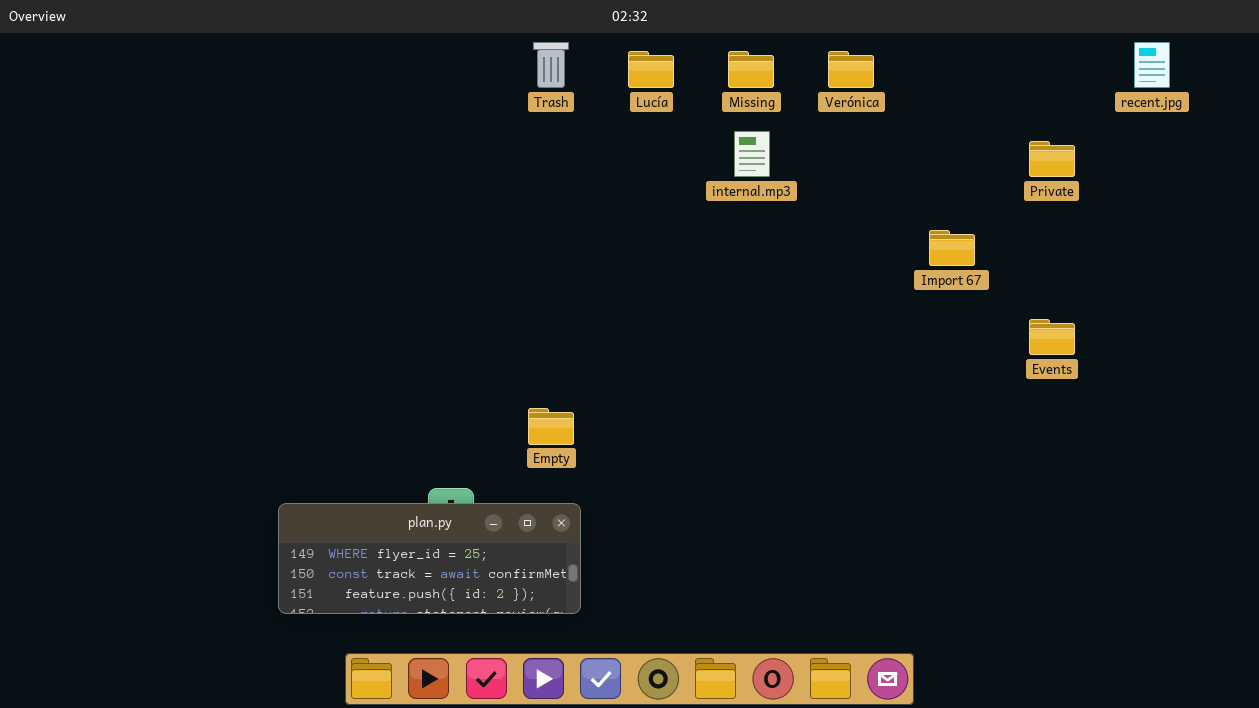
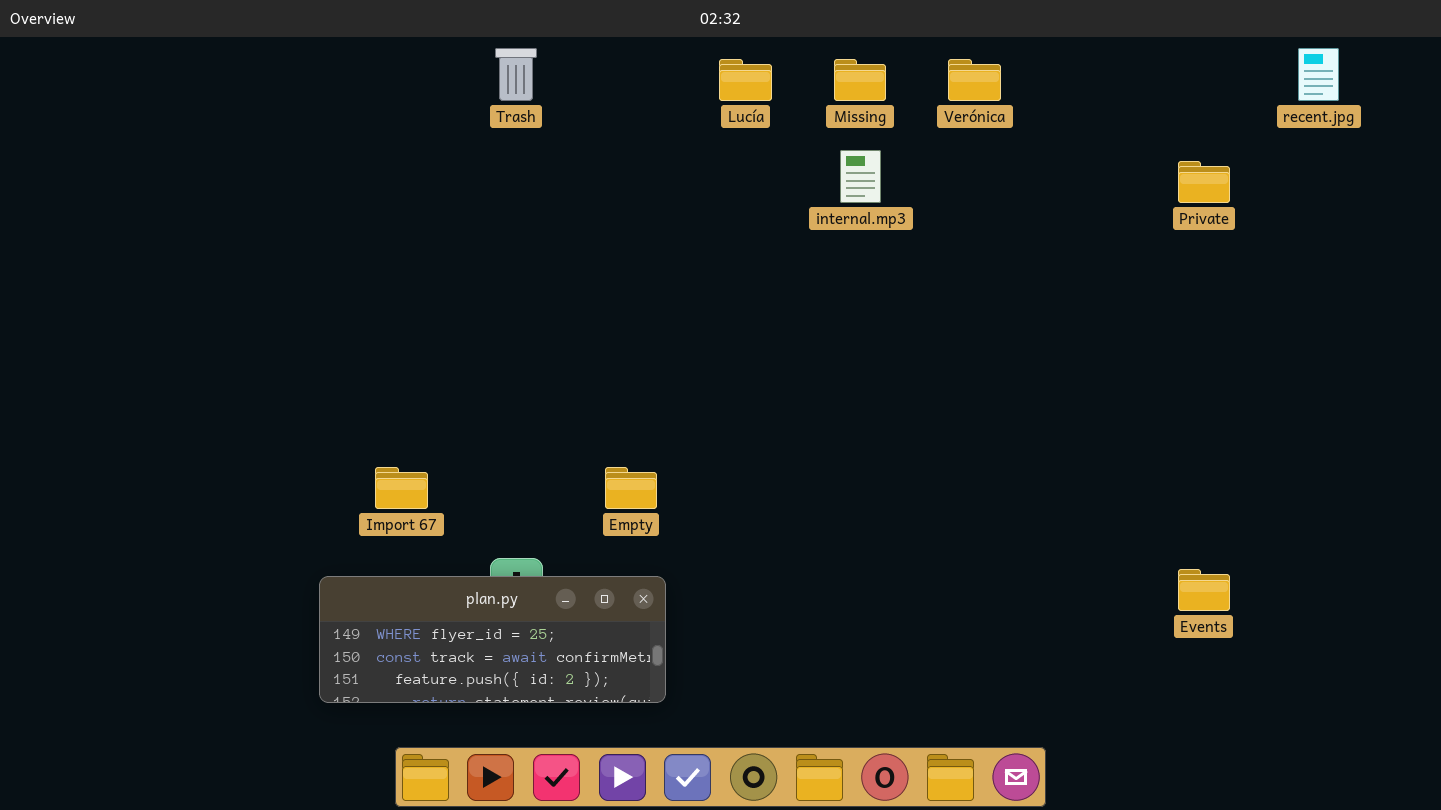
Trash: [533,42,569,88] -> [495,48,537,101], moved
Import 67: [929,230,975,266] -> [375,467,428,509], moved
Events: [1029,319,1075,355] -> [1178,569,1230,611], moved

